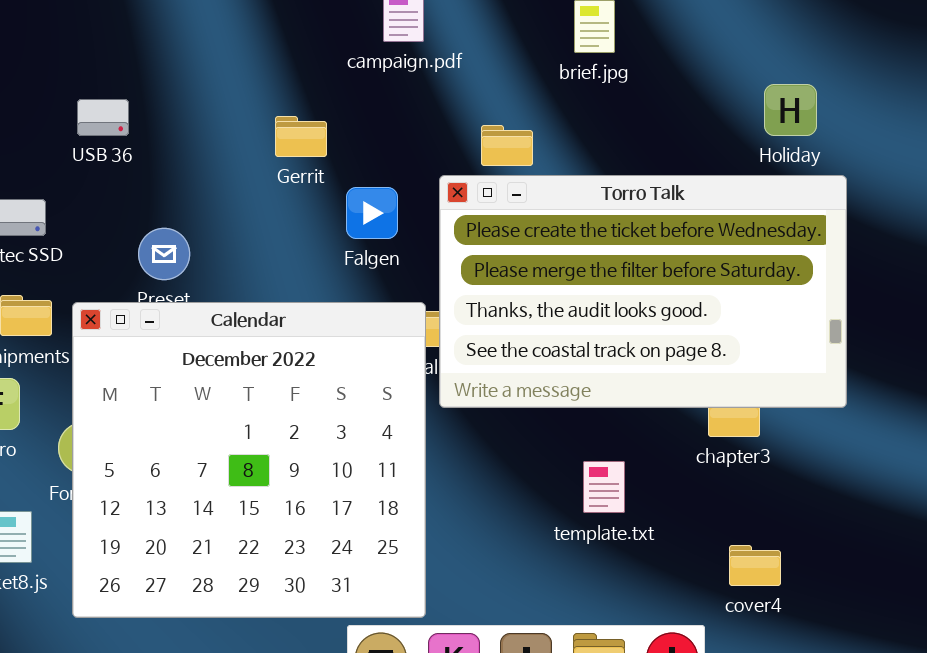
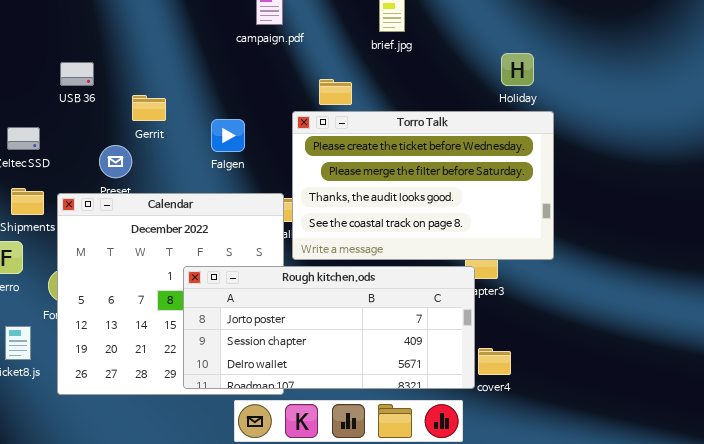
Gerrit: [275,116,327,157] -> [132,95,166,121], moved
Falgen: [346,187,398,239] -> [211,119,245,152], moved
Rough kitchen.ods: none -> [183,266,475,389], opened

